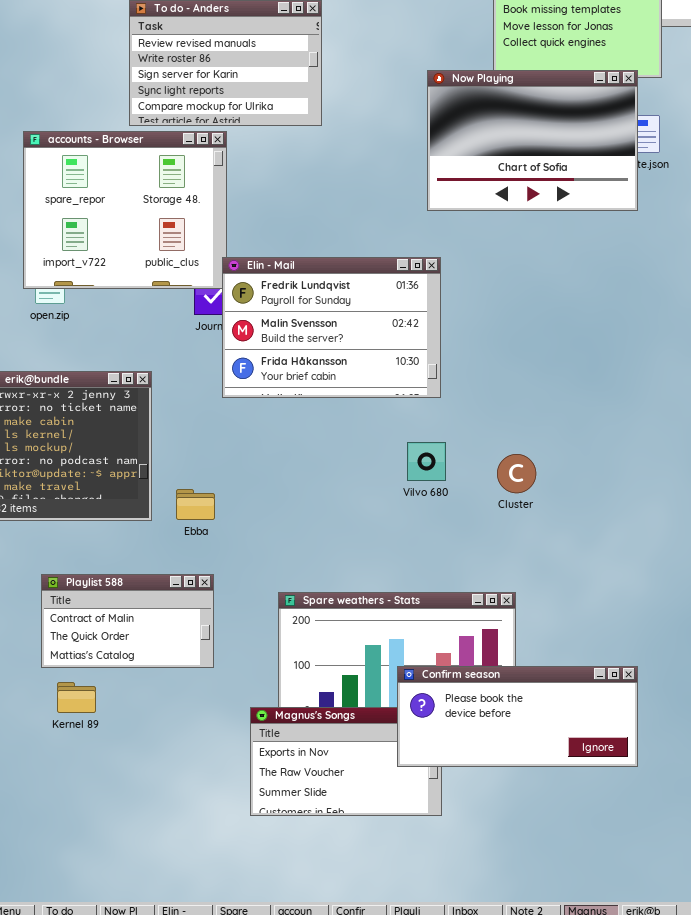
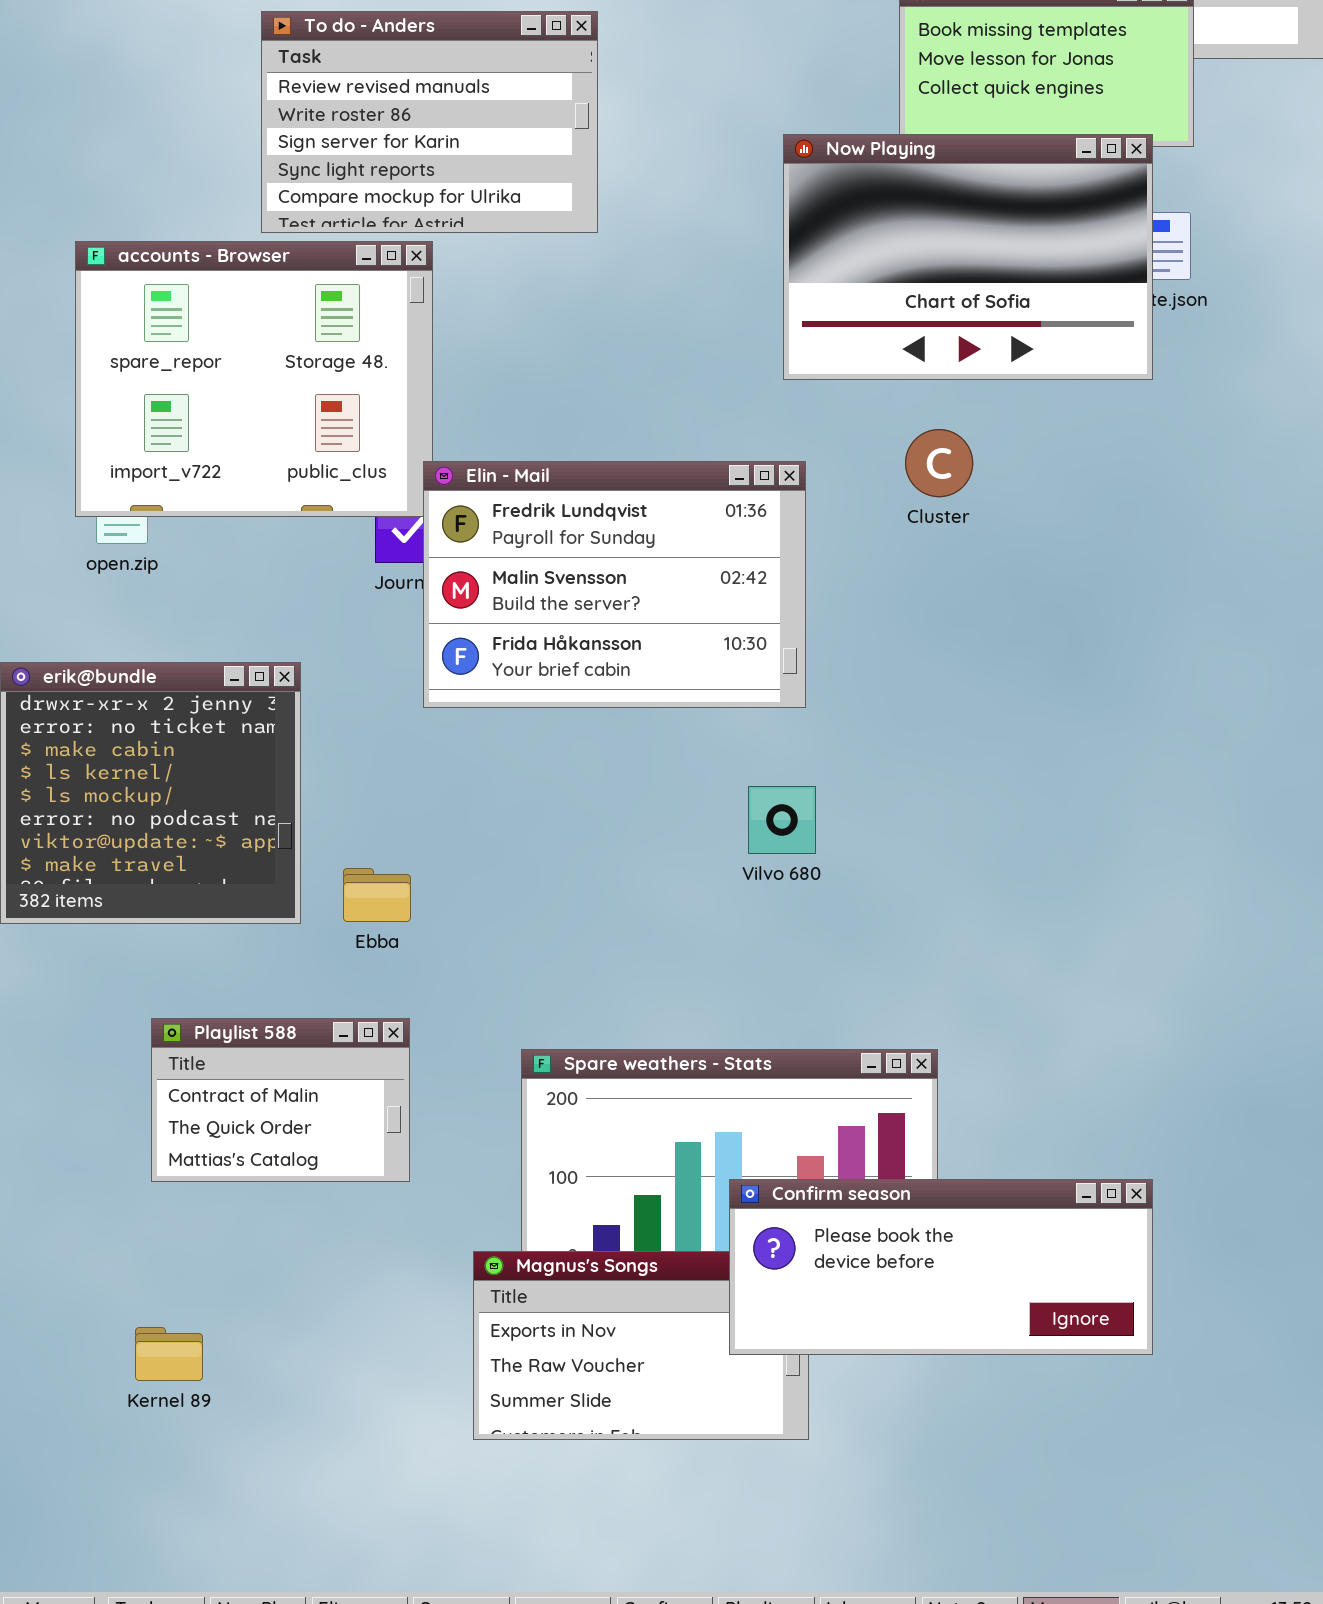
Cluster: [497,454,536,493] -> [905,429,973,497], moved
Playlist 588: [41,574,214,668] -> [151,1018,410,1182], resized
Kernel 89: [57,682,96,713] -> [135,1327,203,1381], moved

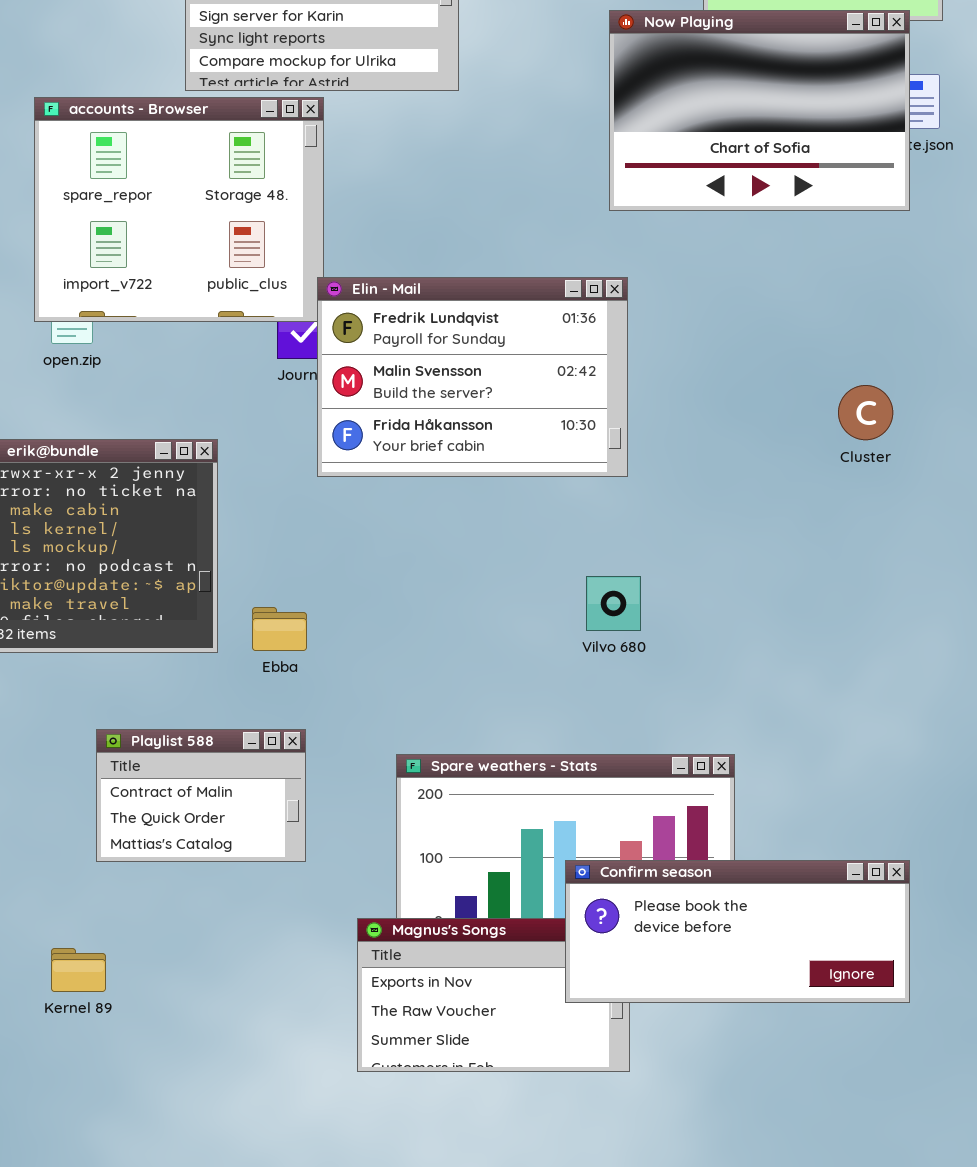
Cluster: [905,429,973,497] -> [838,385,893,440], moved
Vilvo 680: [748,786,816,854] -> [586,576,641,631], moved
Kernel 89: [135,1327,203,1381] -> [51,948,106,992], moved

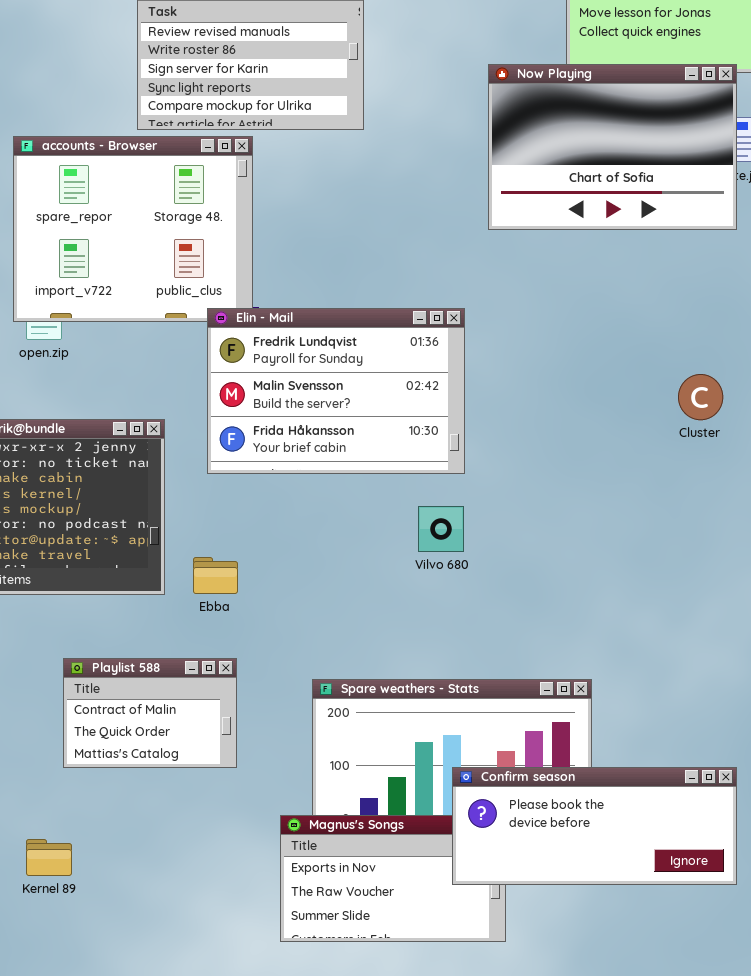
Elin - Mail: [317,277,628,477] -> [207,308,465,474], moved
Vilvo 680: [586,576,641,631] -> [418,506,464,552], moved

